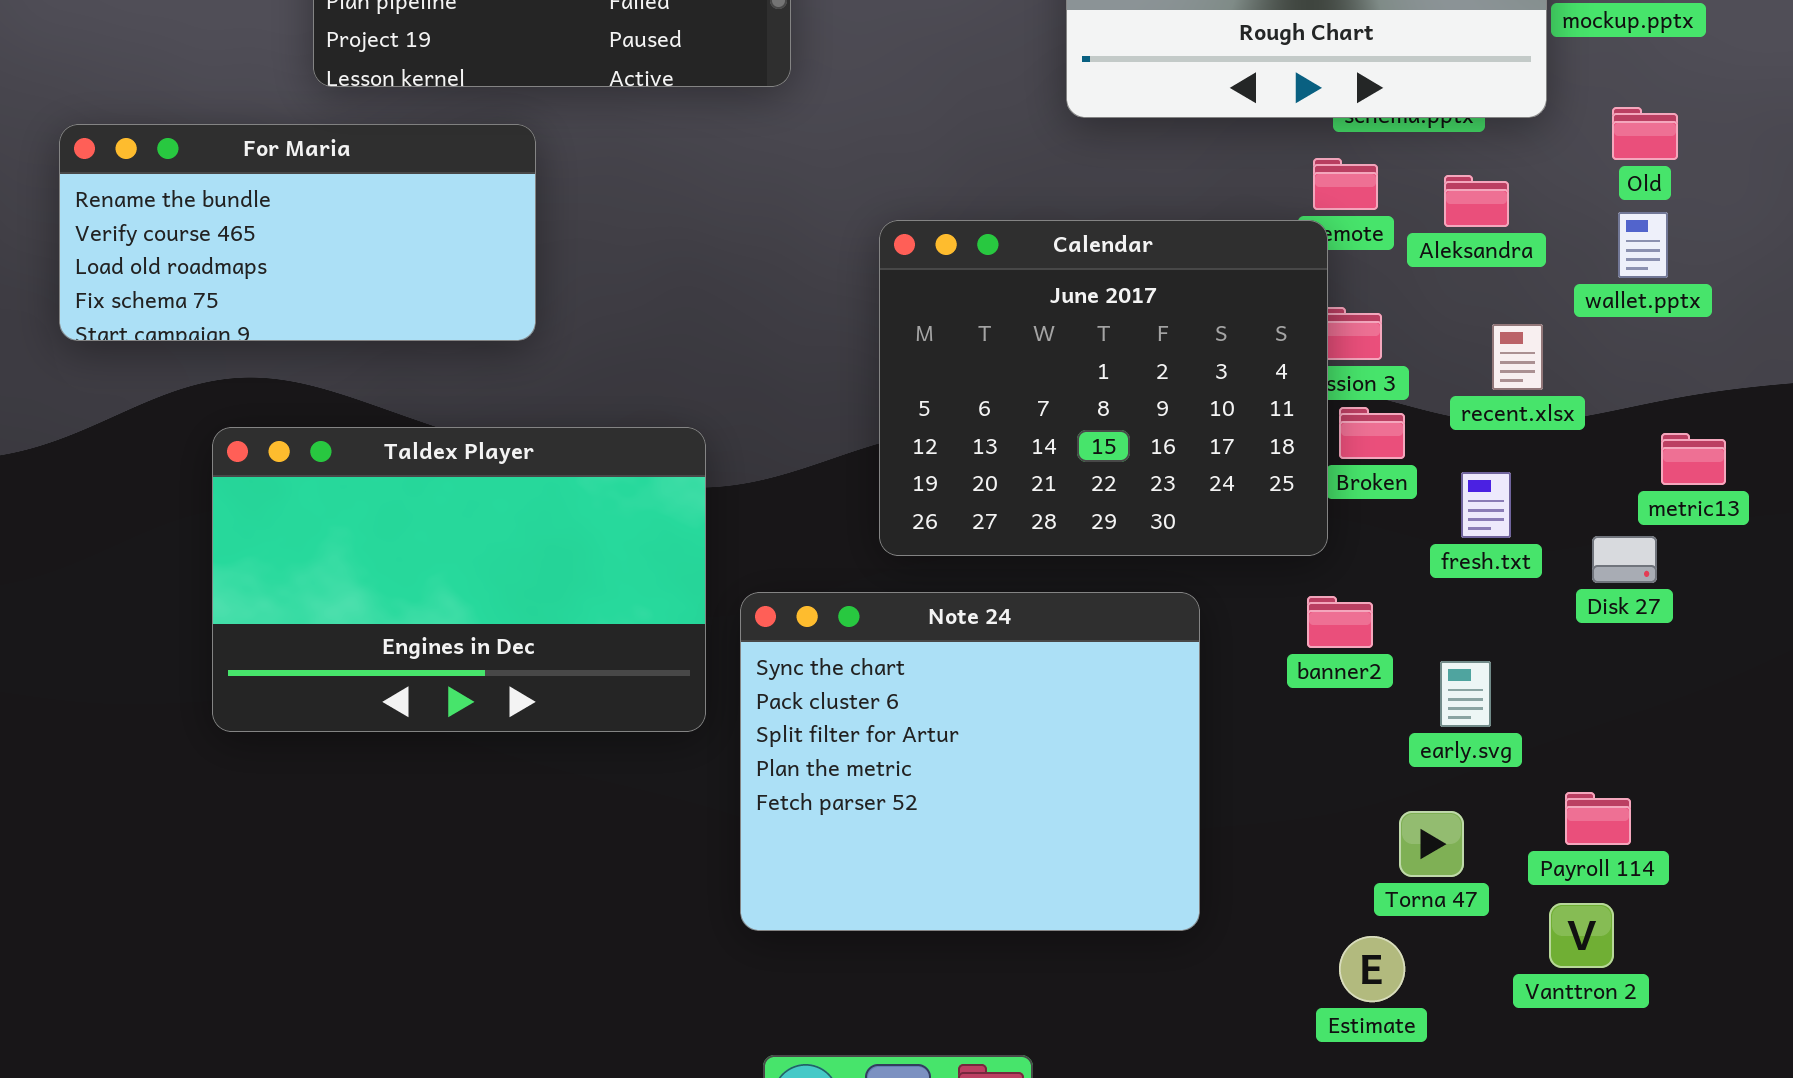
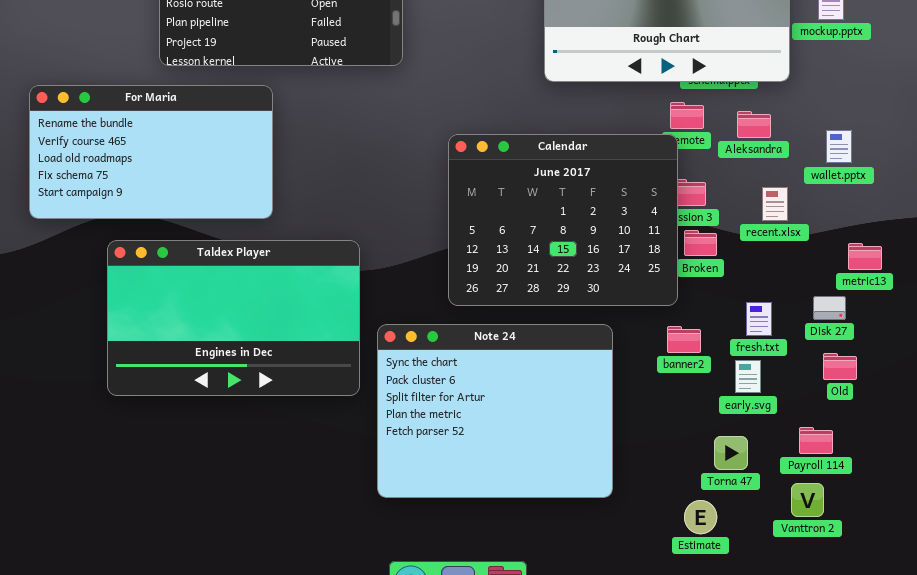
Old: [1612,107,1678,160] -> [823,353,857,380], moved
For Maria: [59,124,536,341] -> [29,85,273,219], resized
fresh.txt: [1461,472,1511,538] -> [746,302,772,336], moved

